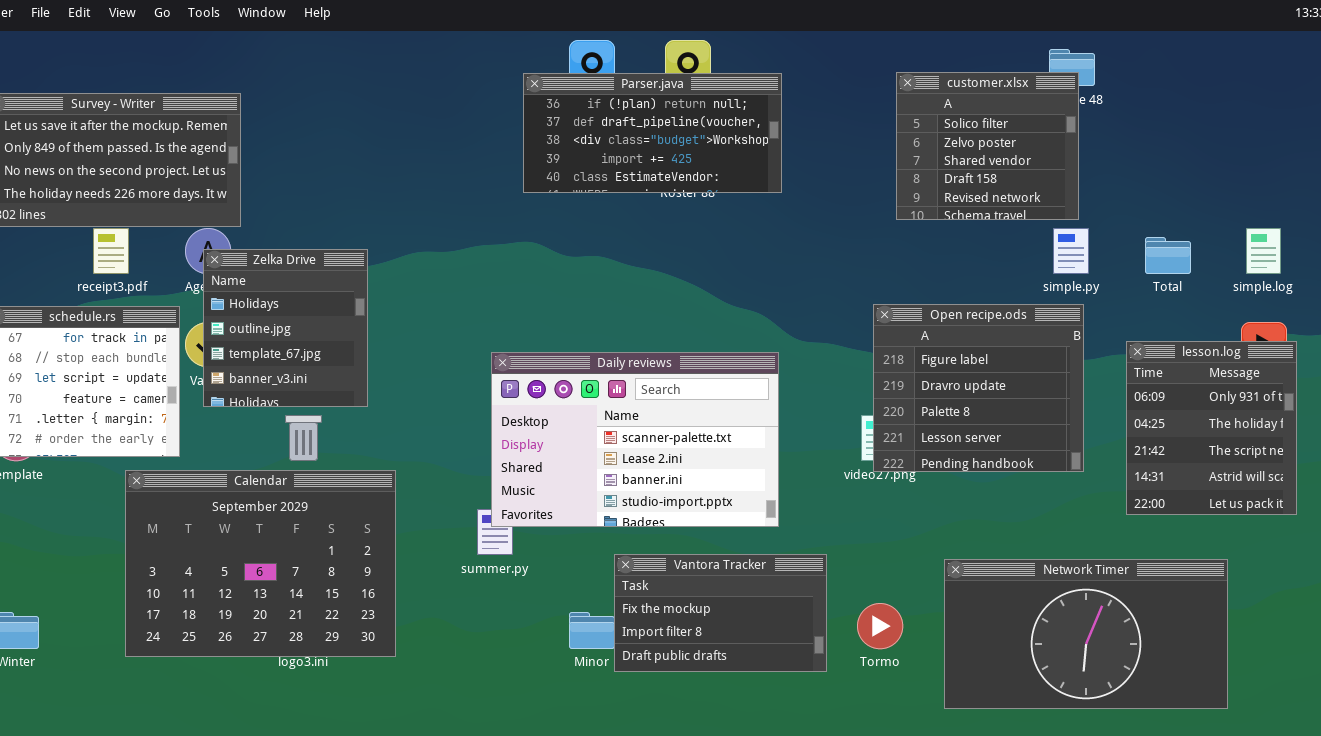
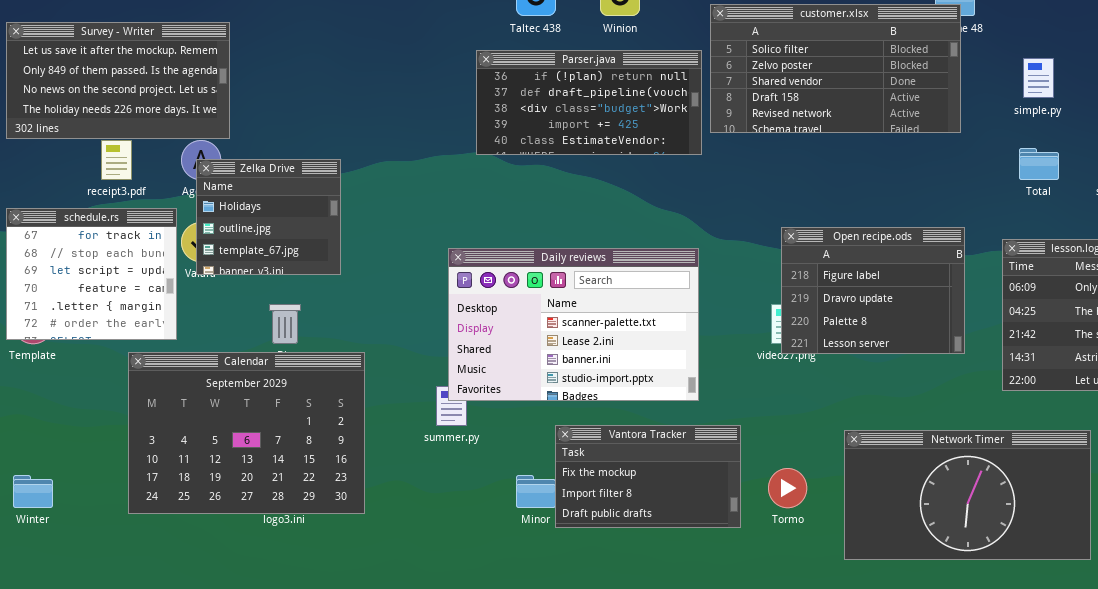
customer.xlsx: [896,72,1079,220] -> [710,4,961,133], resized
Parser.java: [523,73,782,193] -> [476,50,702,155], moved
simple.py: [1053,228,1089,274] -> [1023,58,1054,98], moved
Zelka Drive: [203,249,368,407] -> [196,159,341,275], resized
Open recipe.ods: [873,304,1084,472] -> [781,227,965,354], resized

